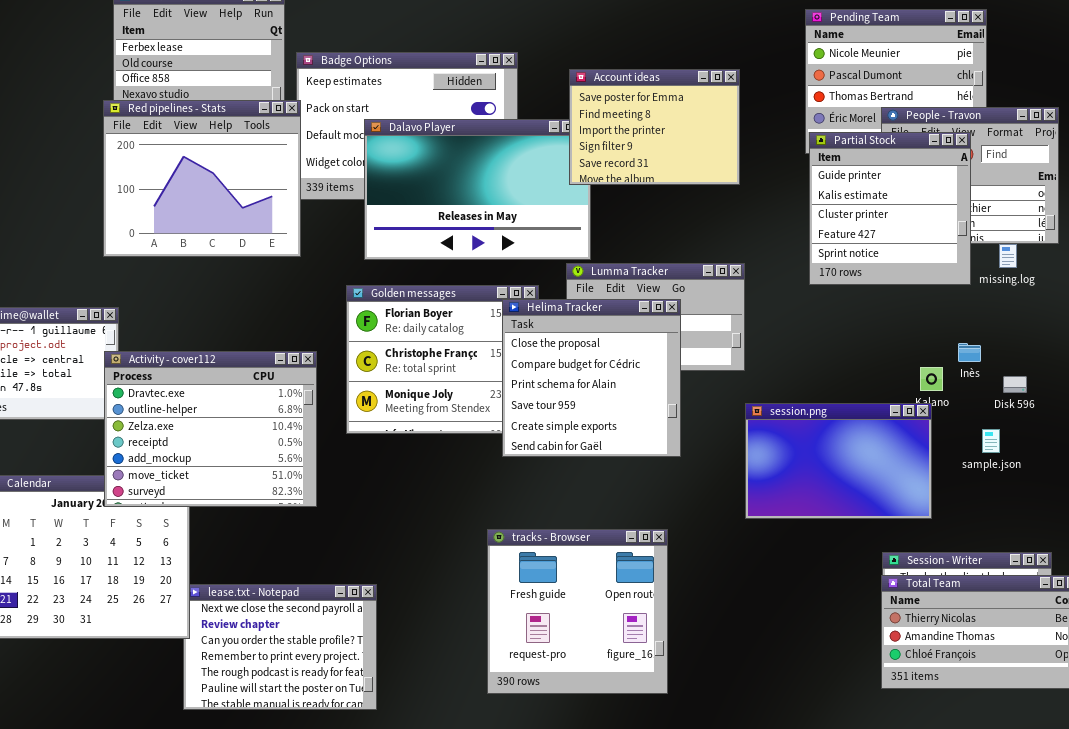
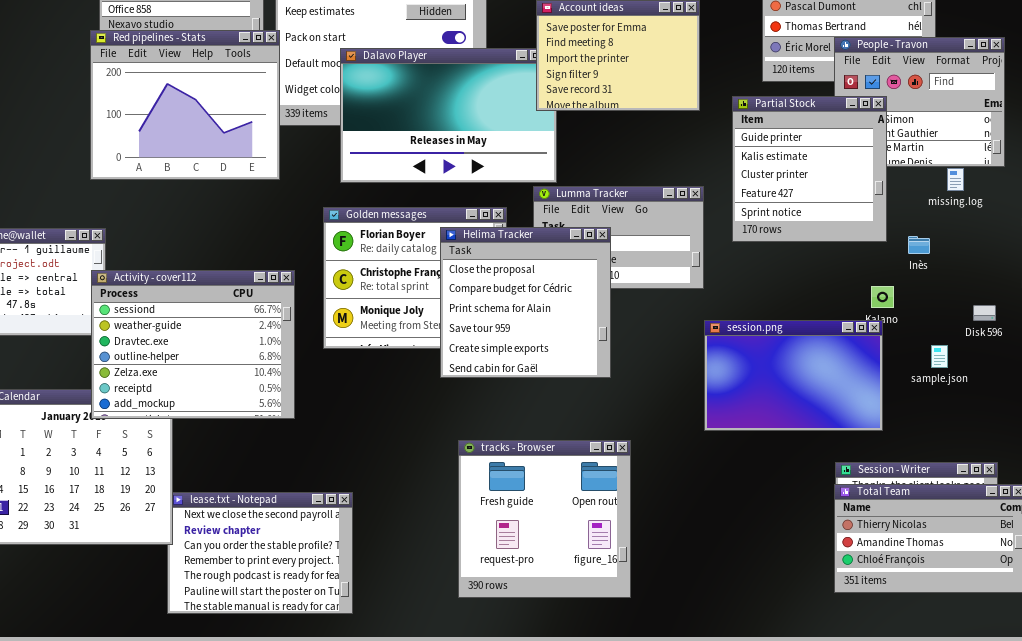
Partial Stock: [809,132,971,285] -> [732,96,887,242], moved
Helima Tracker: [502,299,681,457] -> [440,227,611,378], moved
Inès: [958,343,981,362] -> [908,236,930,254], moved
Activity - cover112: [104,351,317,507] -> [91,270,295,419], scrolled up 2 rows
Disk 596: [1003,376,1027,393] -> [973,305,996,321], moved

